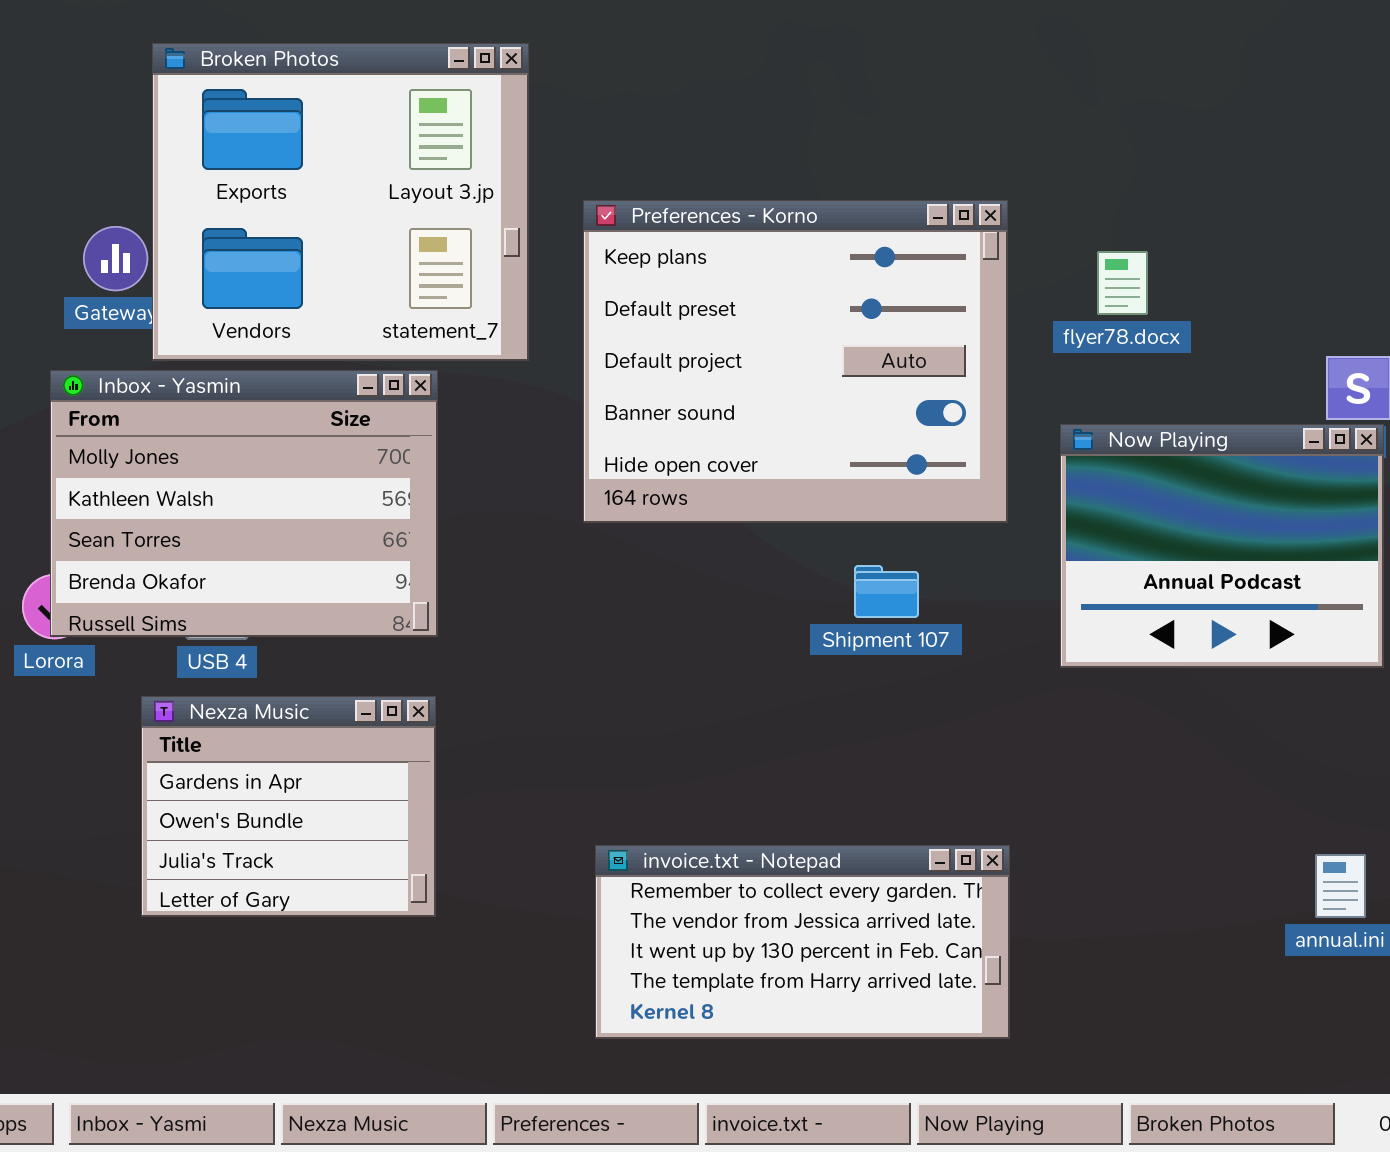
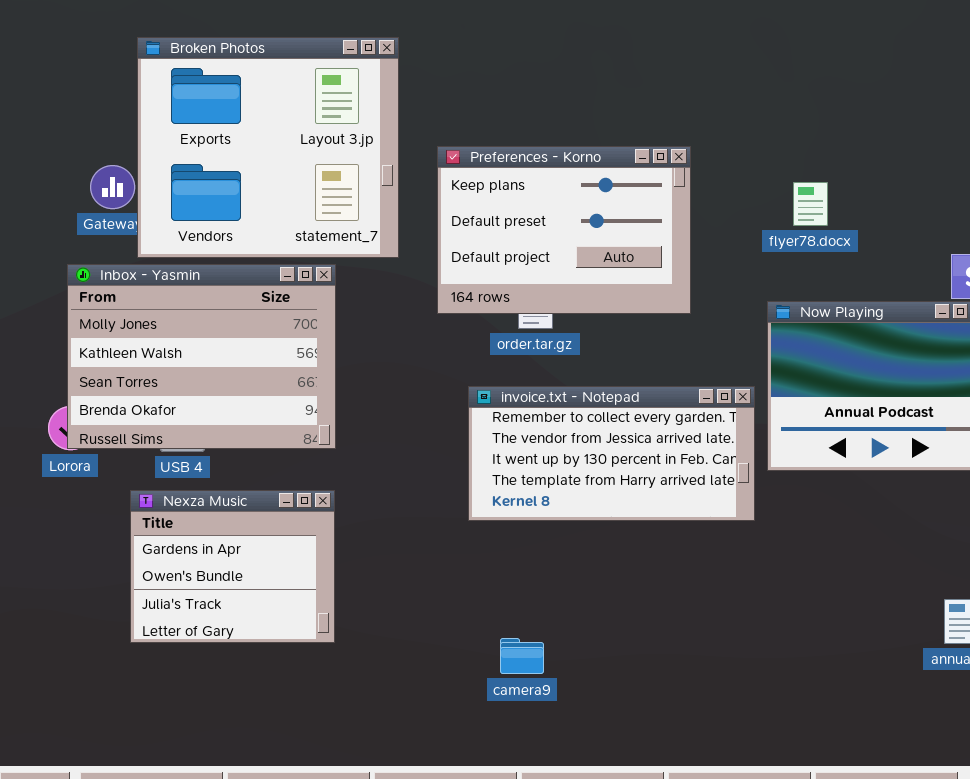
Preferences - Korno: [583,200,1008,523] -> [437,146,691,314], resized
invoice.txt - Notepad: [595,845,1010,1039] -> [468,386,755,521], moved

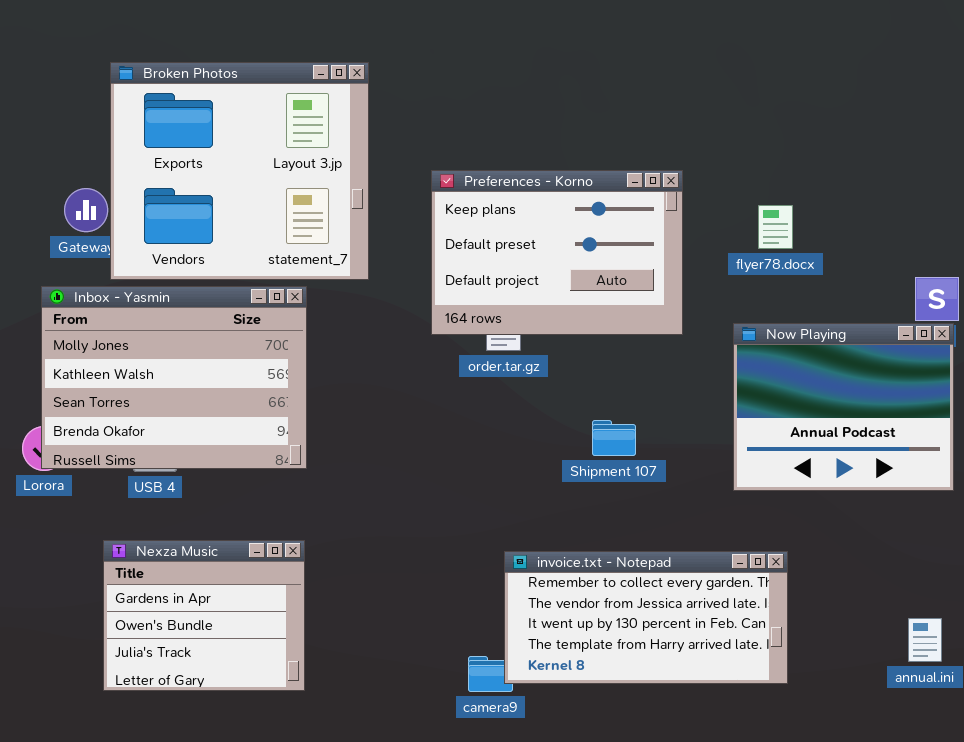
Preferences - Korno: [437,146,691,314] -> [431,170,683,335], moved
invoice.txt - Notepad: [468,386,755,521] -> [504,551,788,684], moved
Nexza Music: [130,490,335,643] -> [103,540,305,691], moved

